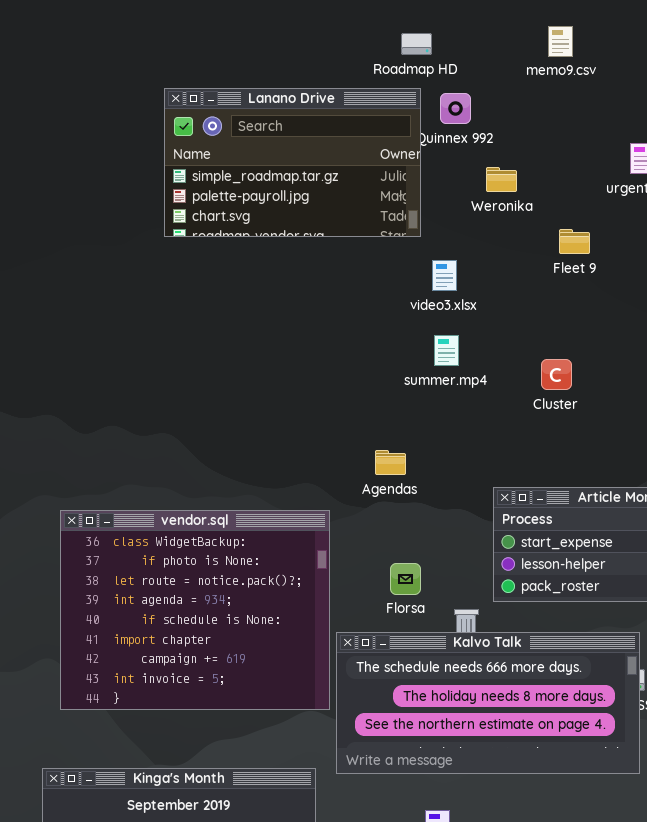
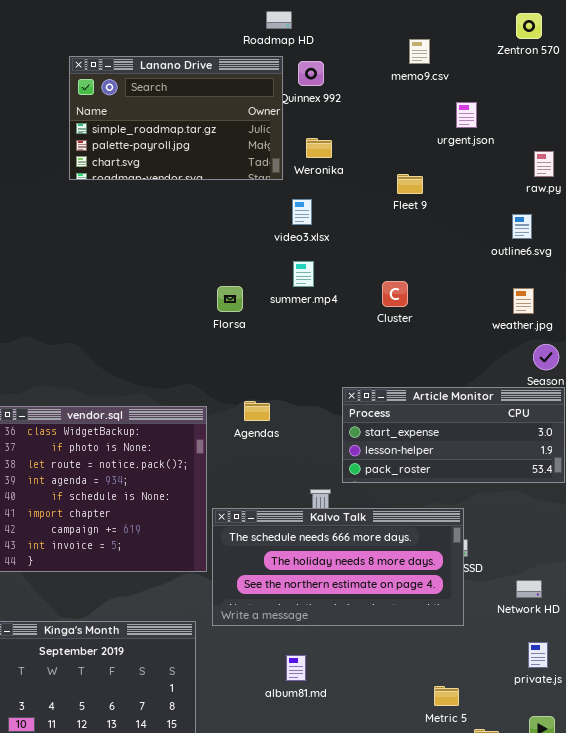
memo9.csv: [548,26,573,57] -> [409,39,430,64], moved
Weronika: [486,167,517,192] -> [306,138,332,158], moved
Agendas: [375,450,406,475] -> [244,401,270,421], moved
Florsa: [390,563,421,595] -> [217,286,243,312], moved

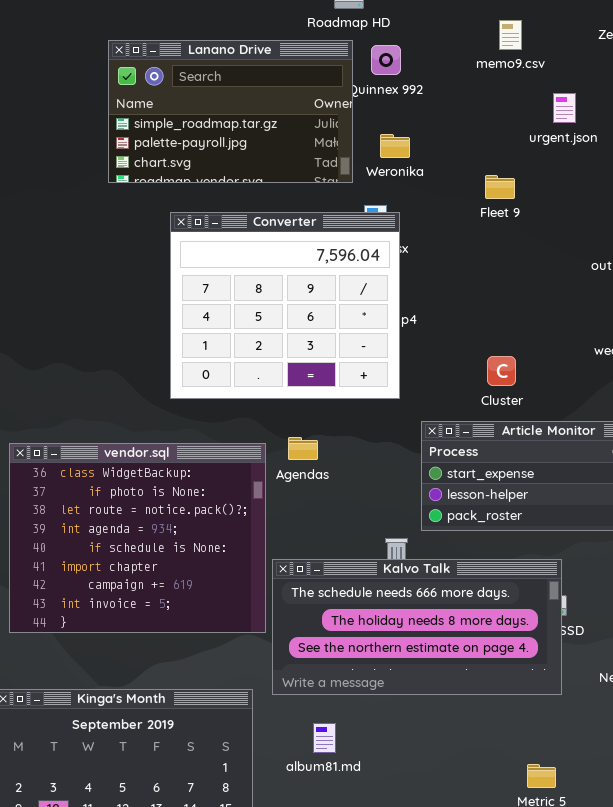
Converter: none -> [170,212,400,399], opened
Cluster: [382,281,408,307] -> [487,356,516,386], moved
Agendas: [244,401,270,421] -> [288,437,318,460], moved
album81.md: [286,655,306,681] -> [313,723,336,753], moved

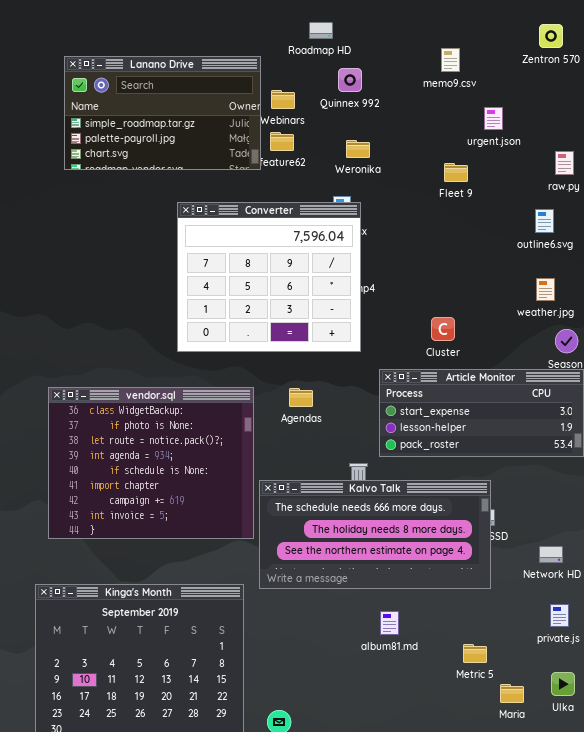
Lanano Drive: [108,40,353,183] -> [64,56,261,170], moved
Fleet 9: [485,175,515,199] -> [444,163,468,182], moved
Agendas: [288,437,318,460] -> [289,388,313,407], moved
album81.md: [313,723,336,753] -> [380,611,399,635], moved

